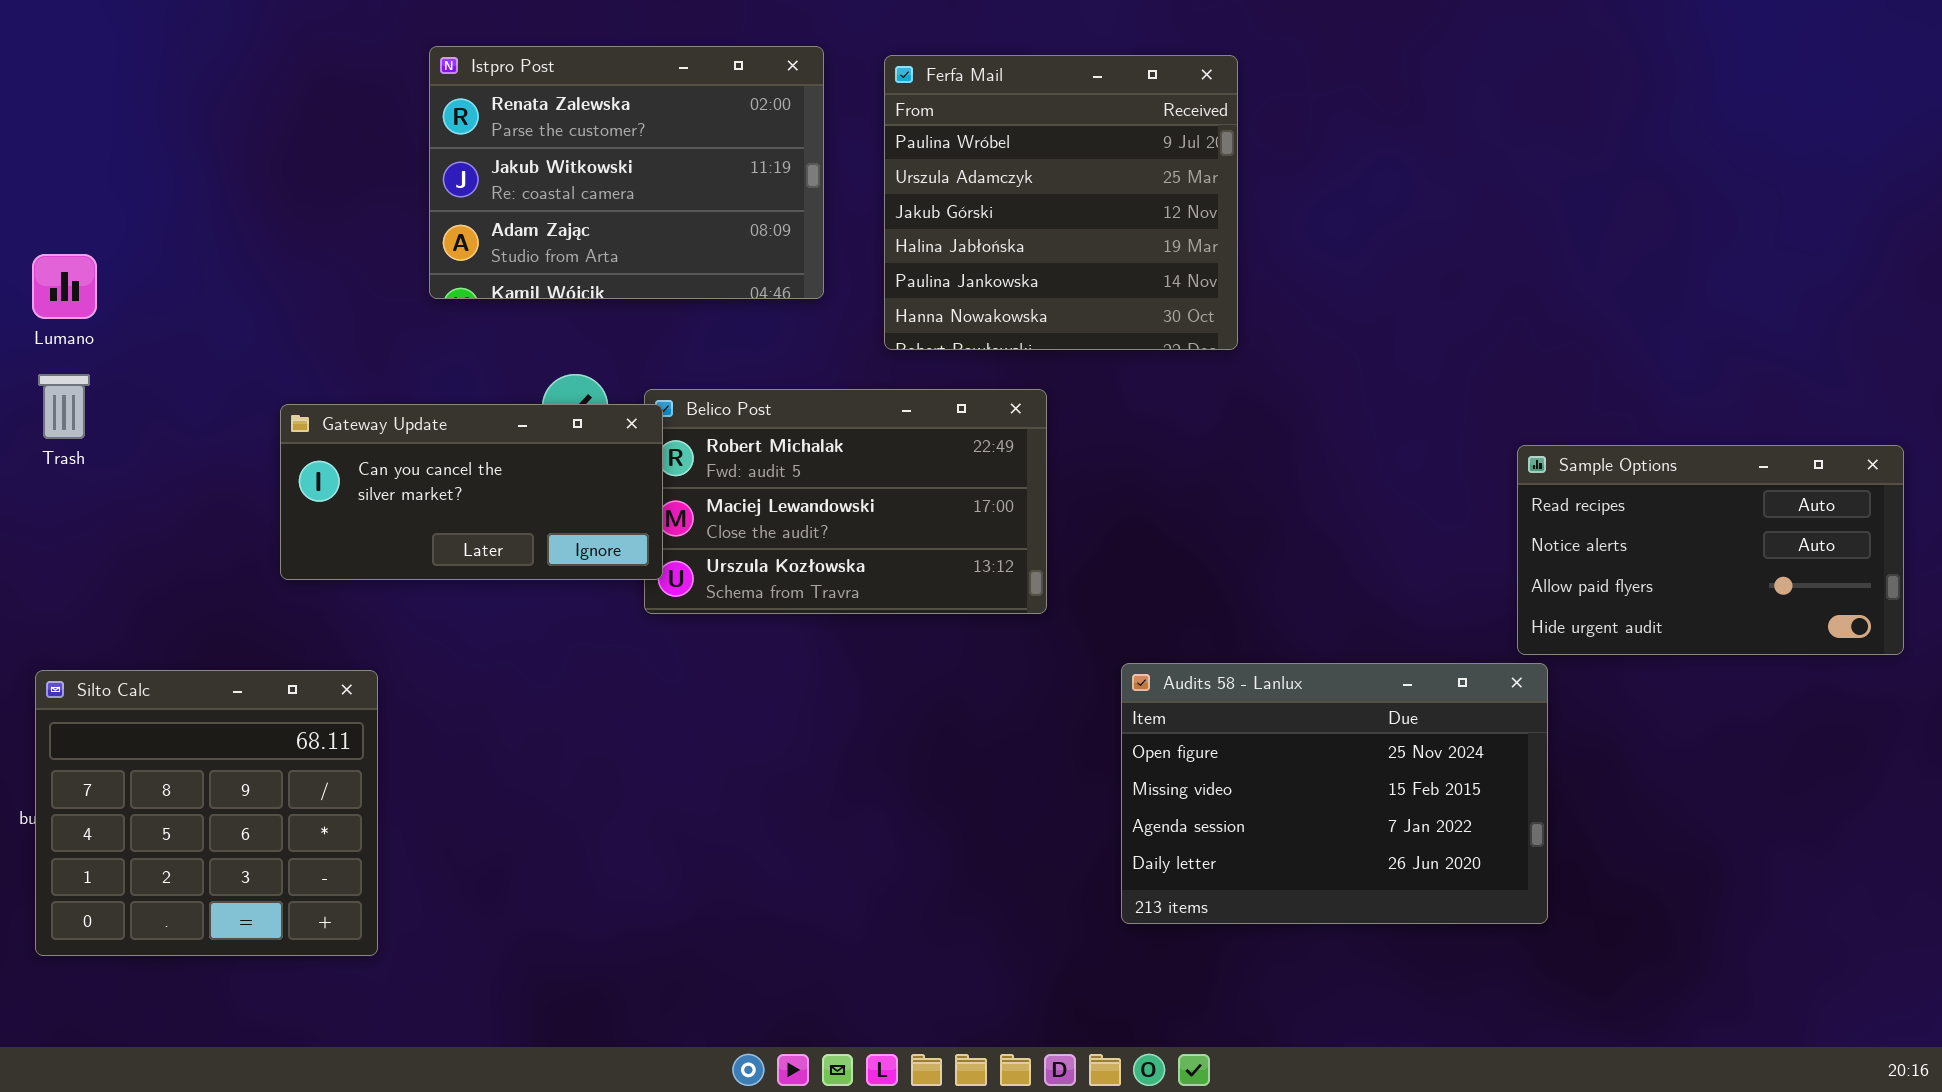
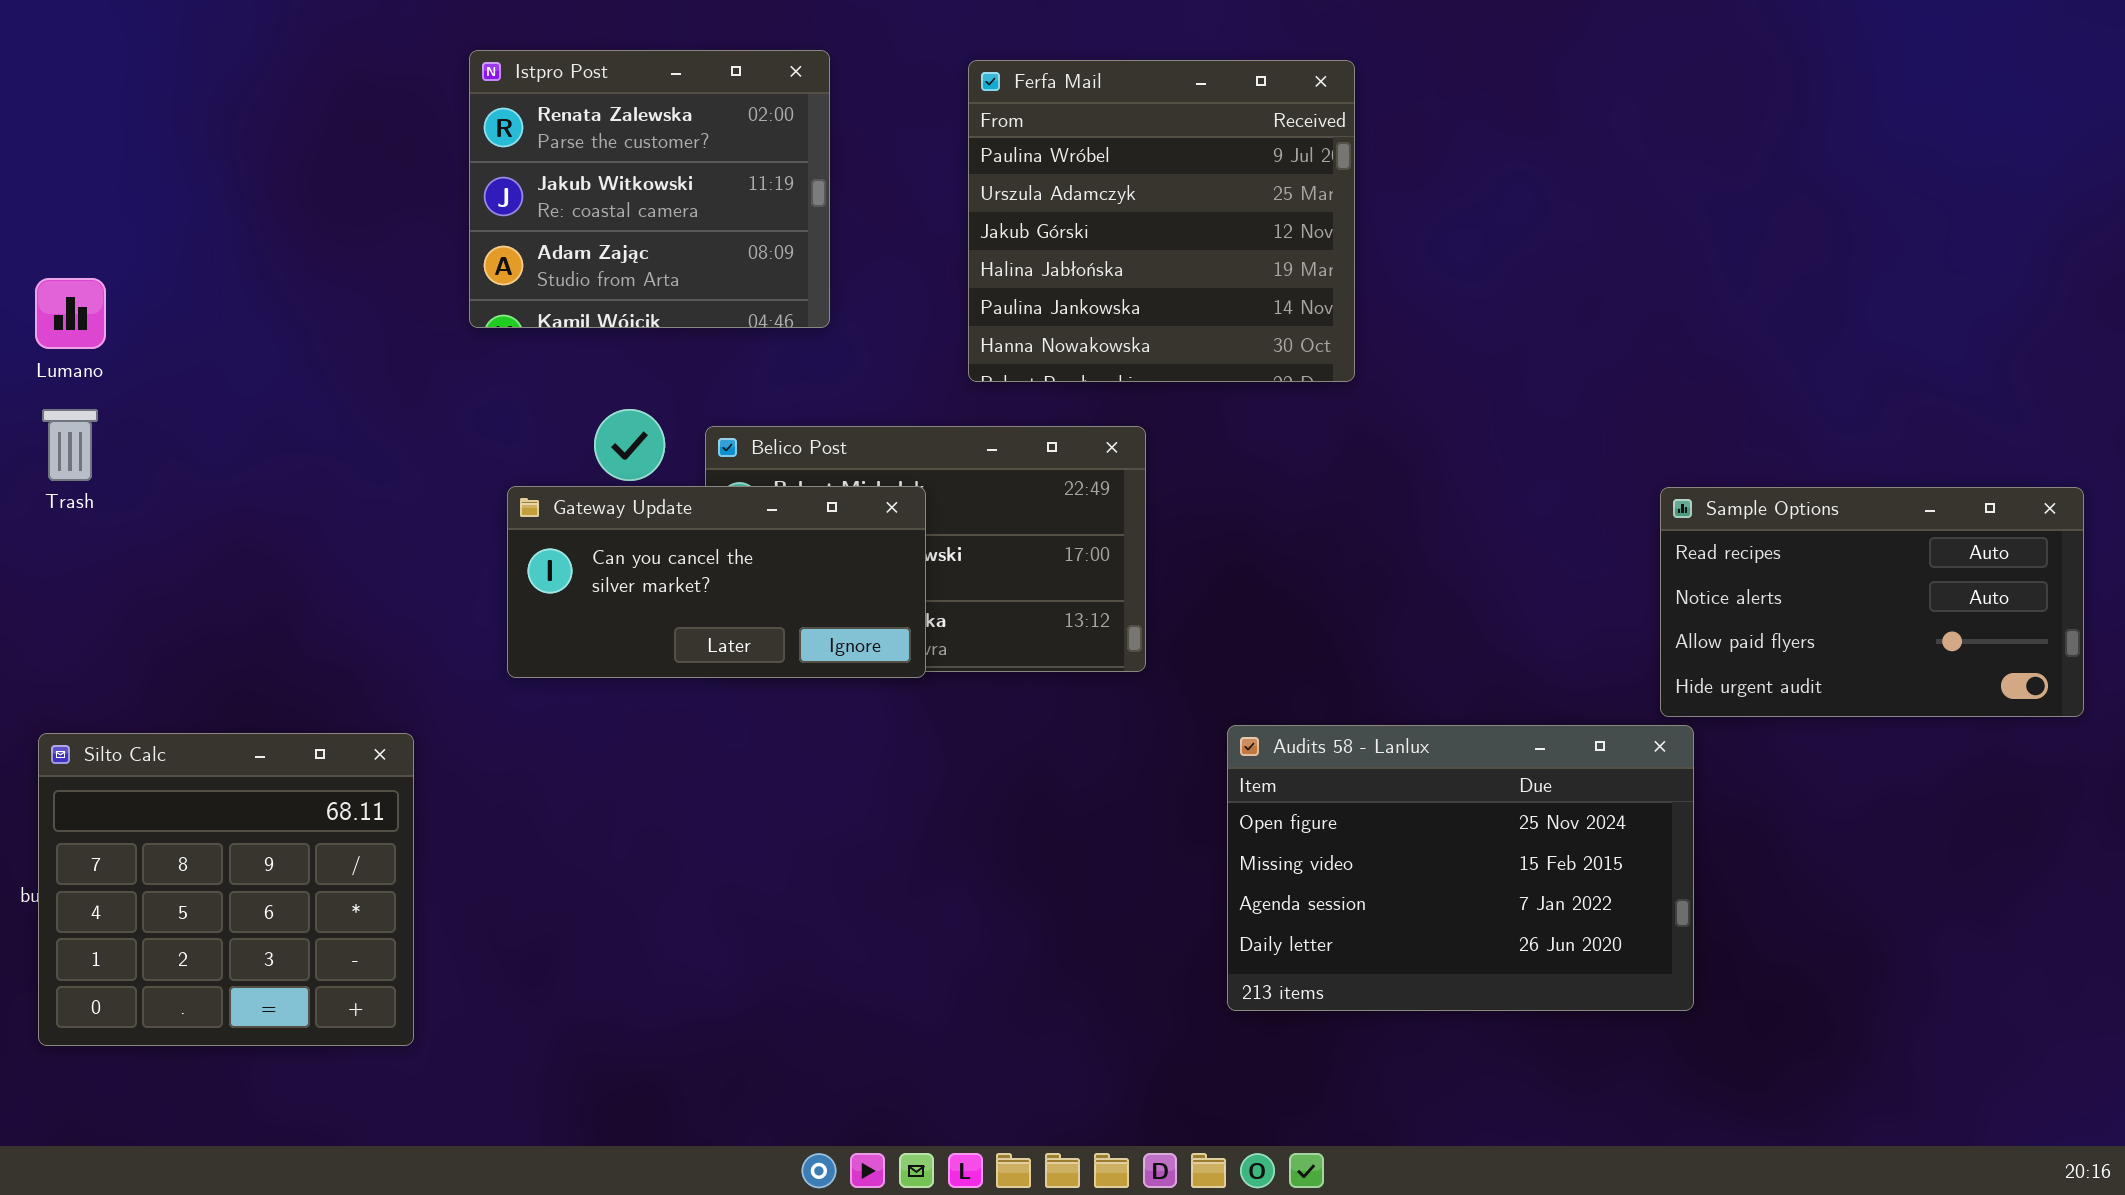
Istpro Post: [429,46,824,299] -> [469,50,830,328], resized
Gateway Update: [280,404,663,580] -> [507,486,926,678], moved

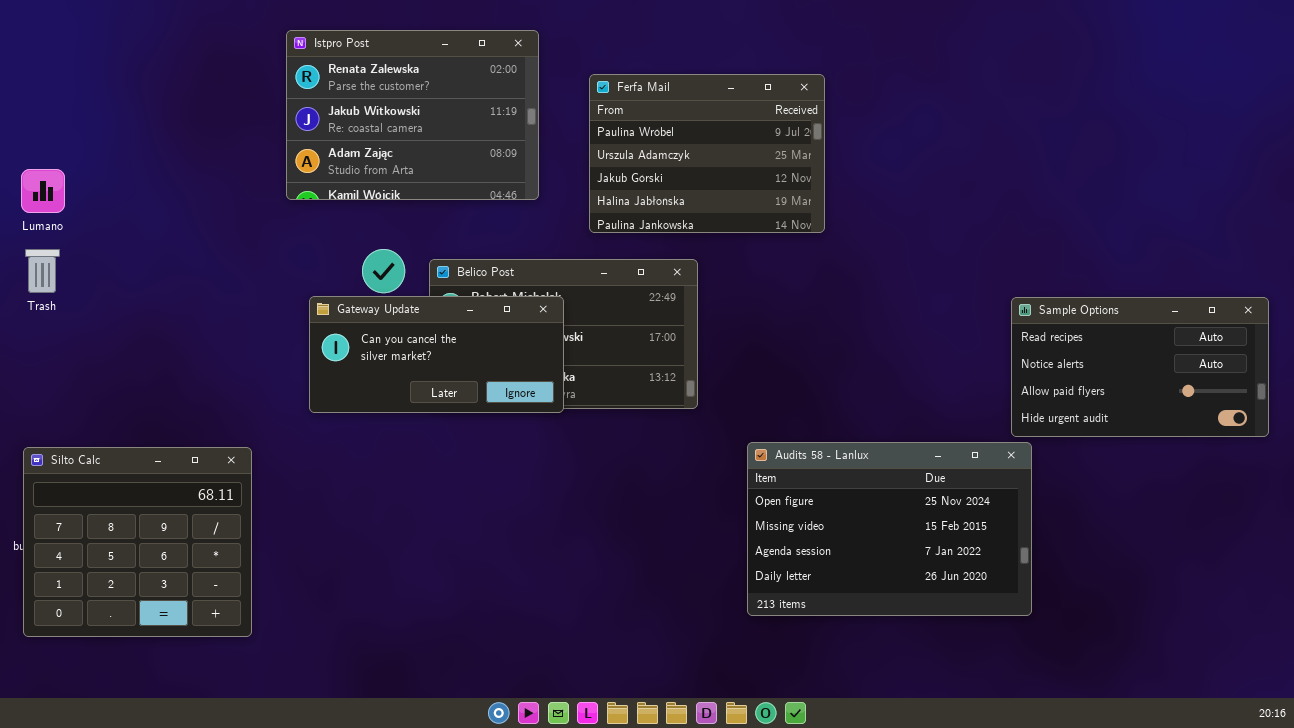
Istpro Post: [469,50,830,328] -> [286,30,539,200], resized
Ferfa Mail: [968,60,1355,382] -> [589,74,825,233], resized

